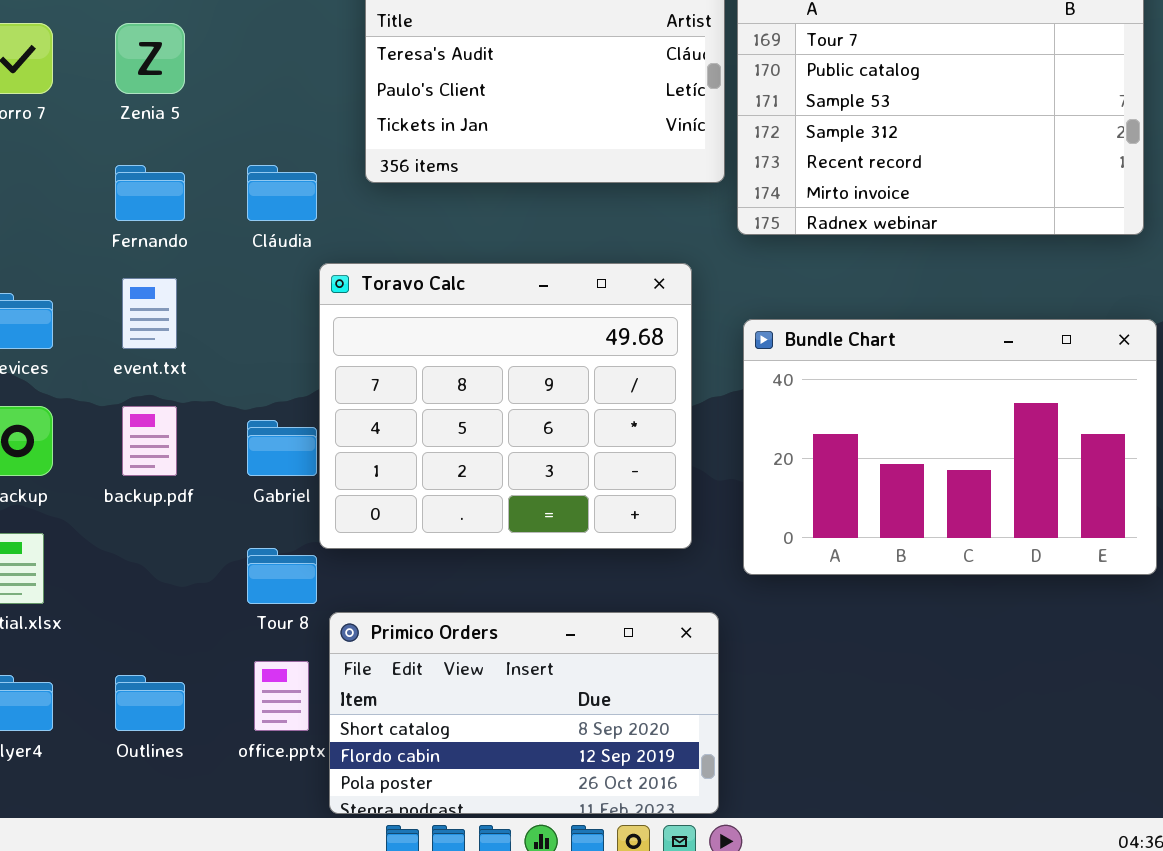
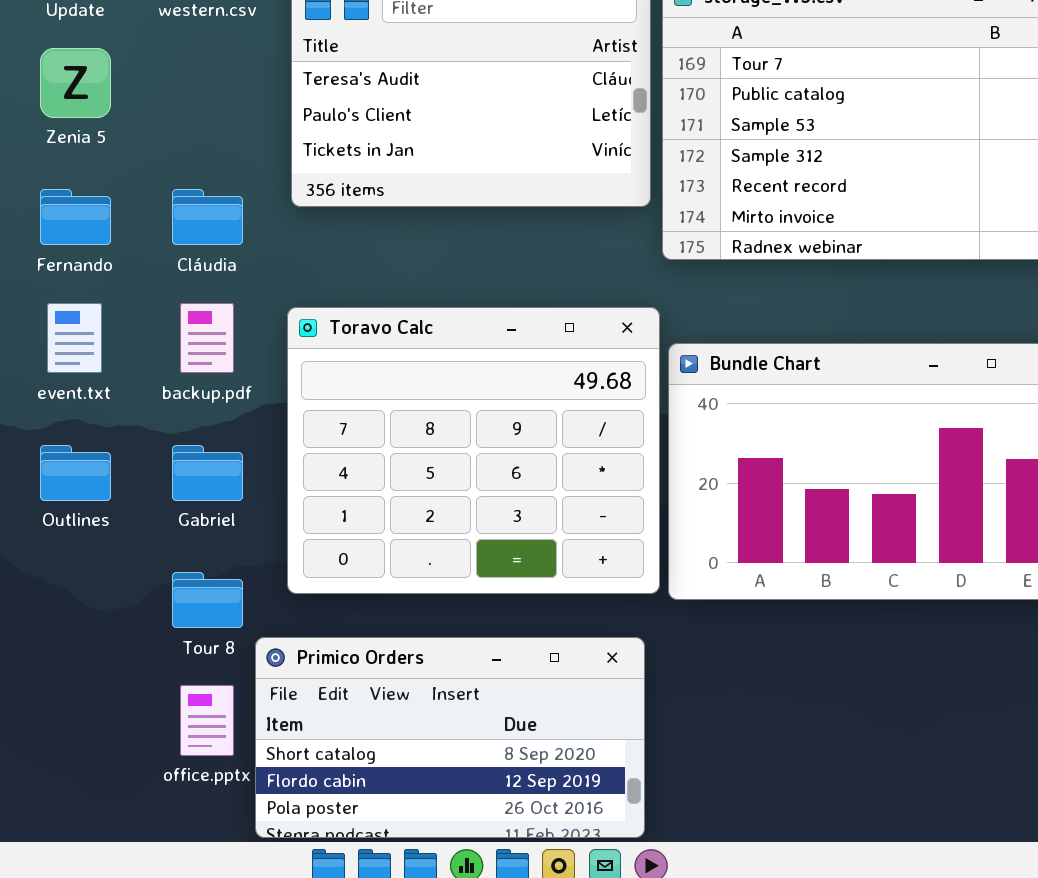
Toravo Calc: [319,263,692,549] -> [287,307,660,594], moved
backup.pdf: [122,406,177,476] -> [180,303,234,373], moved
Outlines: [115,675,185,731] -> [40,445,111,501], moved

